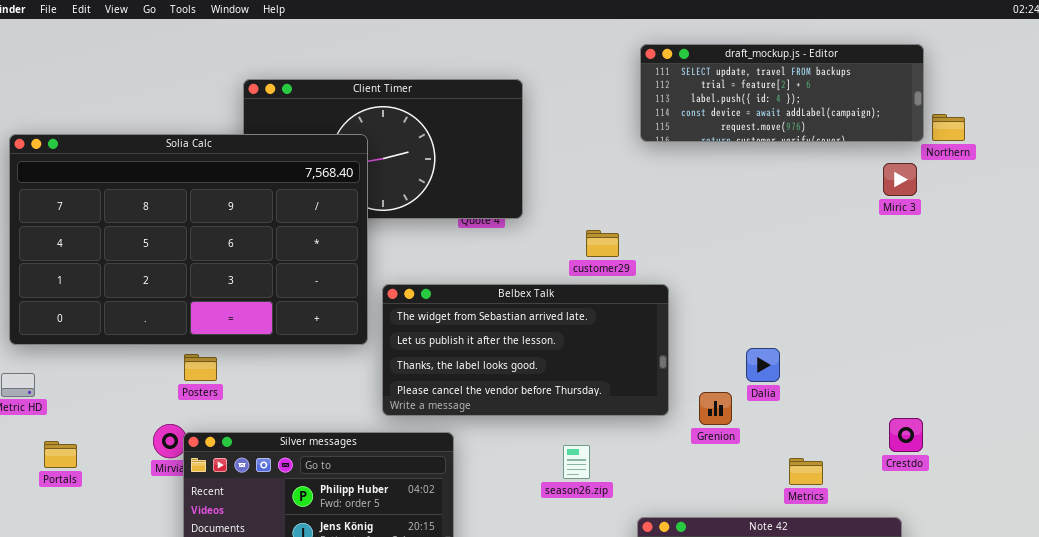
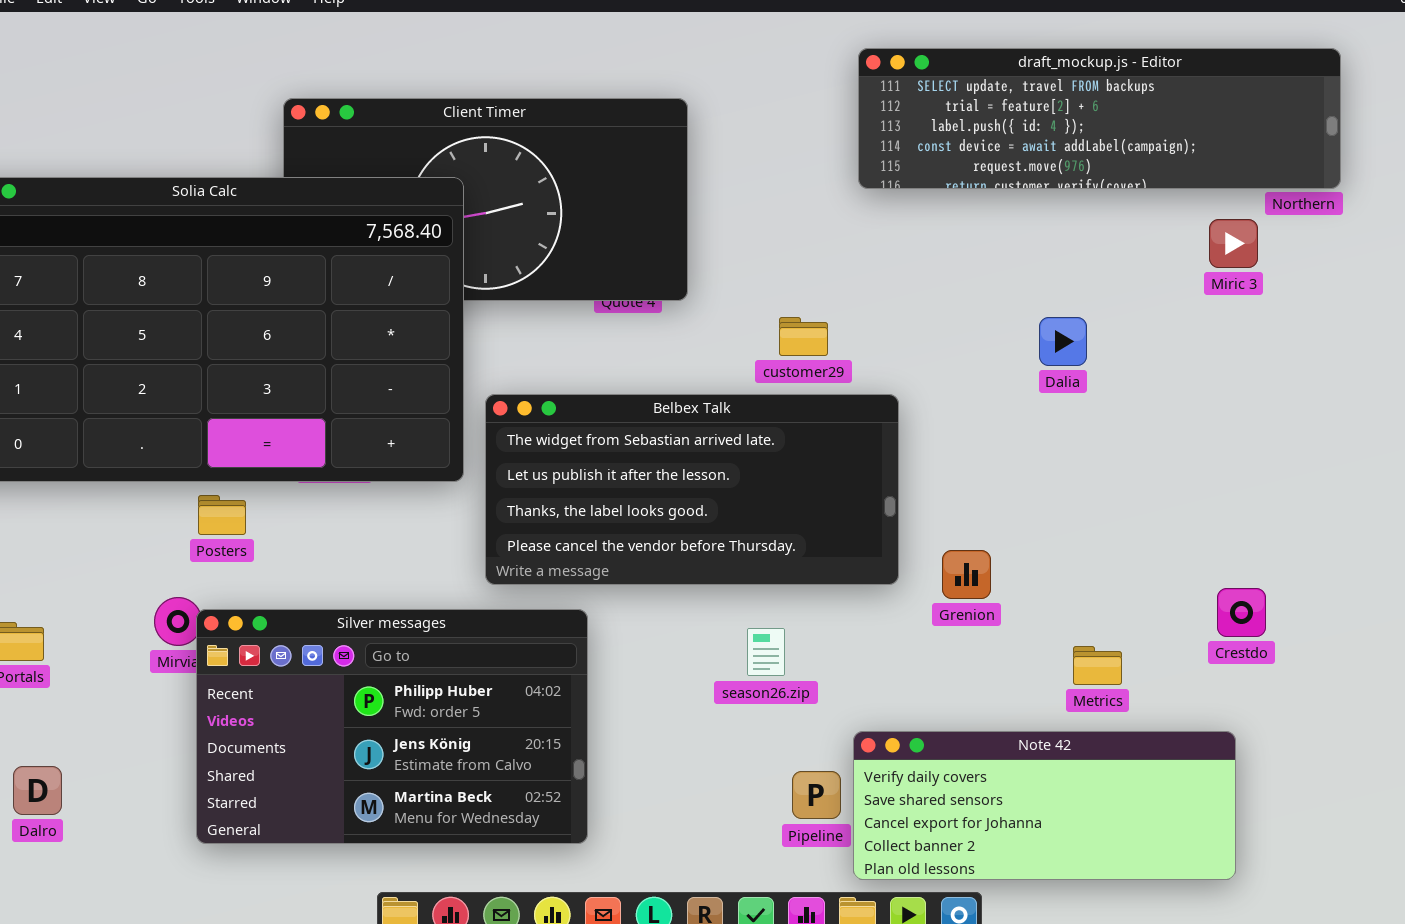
draft_mockup.js - Editor: [640,44,924,142] -> [858,48,1341,189], resized
Dalia: [746,348,780,382] -> [1039,317,1087,366], moved

